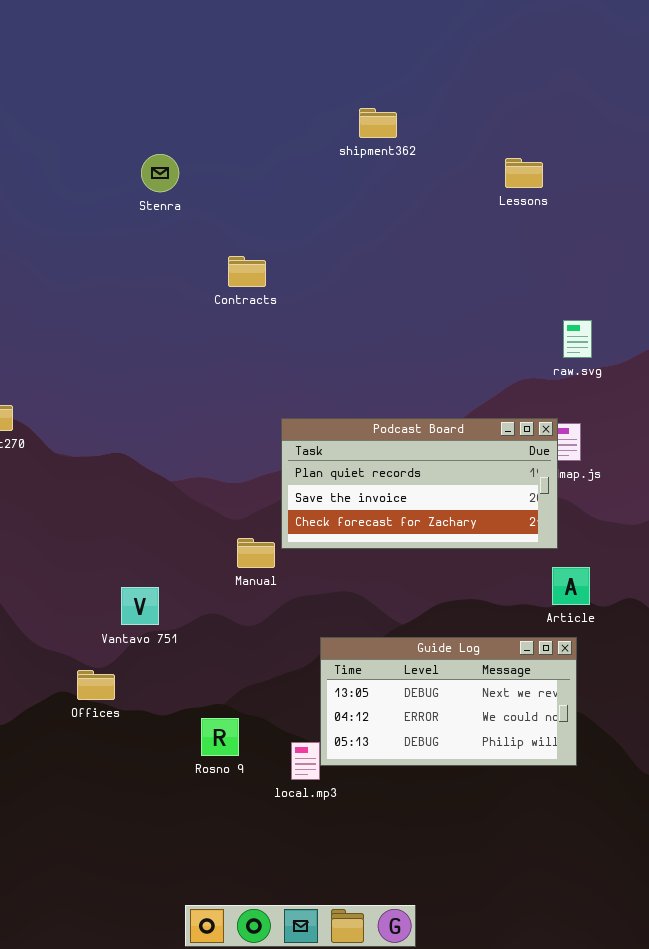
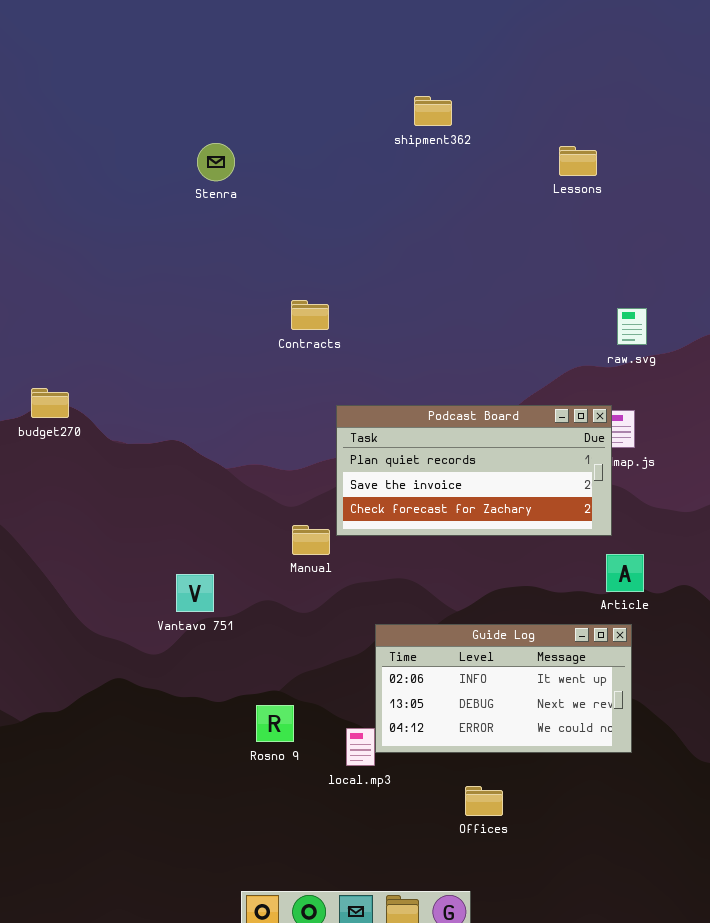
Contracts: [228,256,266,287] -> [291,300,329,330], moved
Guide Log: [320,637,577,766] -> [375,624,632,753], scrolled up 1 row
Offices: [77,670,115,700] -> [465,786,503,816], moved

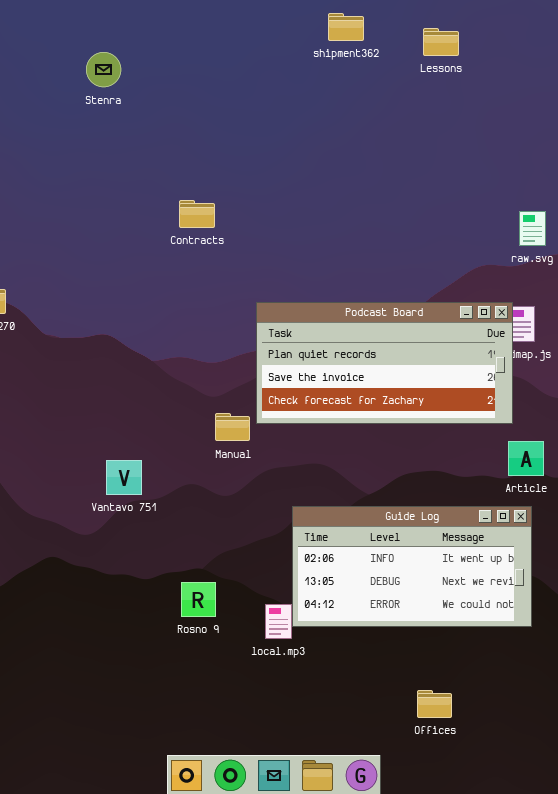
Stenra: [197,143,235,181] -> [86,52,121,87], moved
Lessons: [559,146,597,176] -> [423,28,459,56], moved
Contracts: [291,300,329,330] -> [179,200,215,228], moved
Offices: [465,786,503,816] -> [417,690,452,718], moved

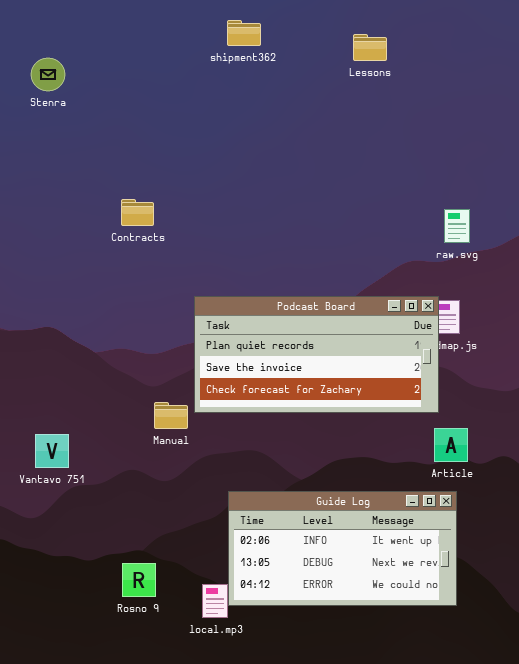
shipment362: [328,13,364,41] -> [227,20,261,46], moved
Vantavo 751: [106,460,142,495] -> [35,434,69,468], moved

